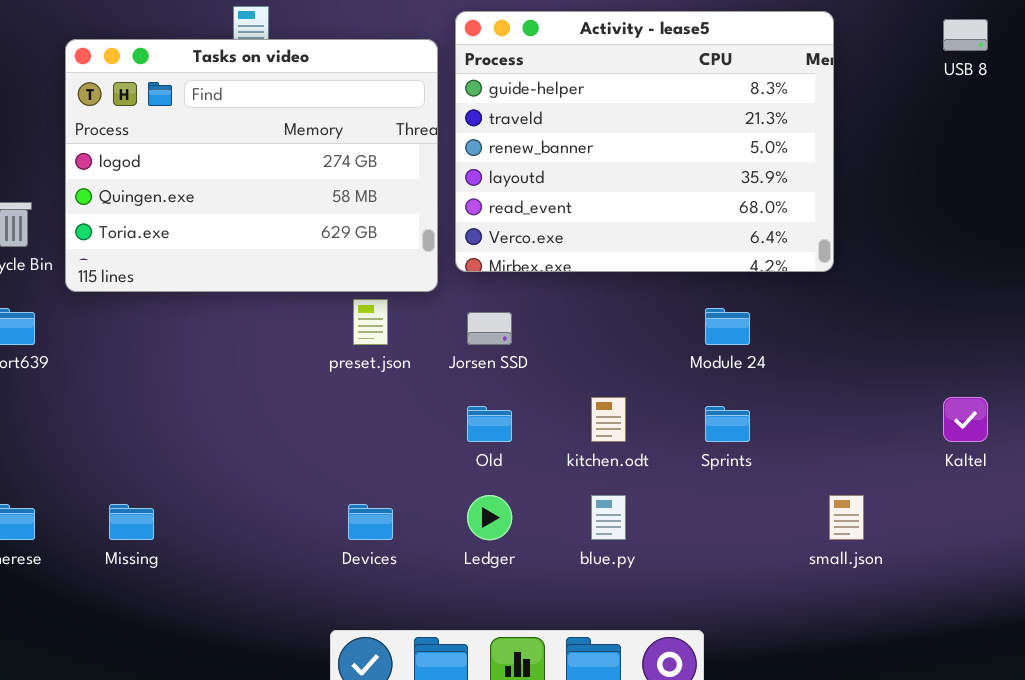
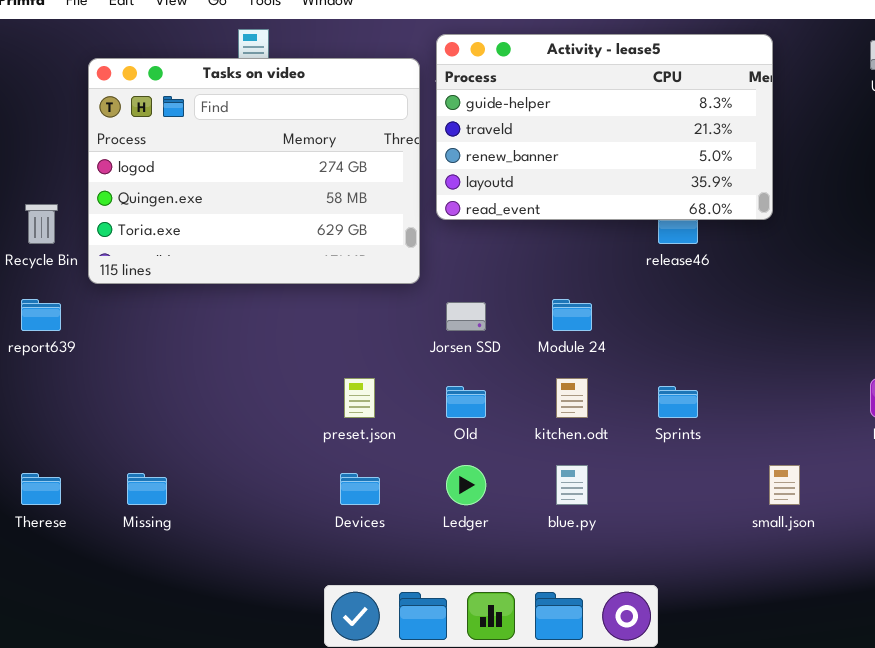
Activity - lease5: [455,11,834,272] -> [436,34,773,220], resized
preset.json: [353,299,388,345] -> [344,378,375,418], moved
Module 24: [705,308,750,345] -> [552,299,592,331], moved

